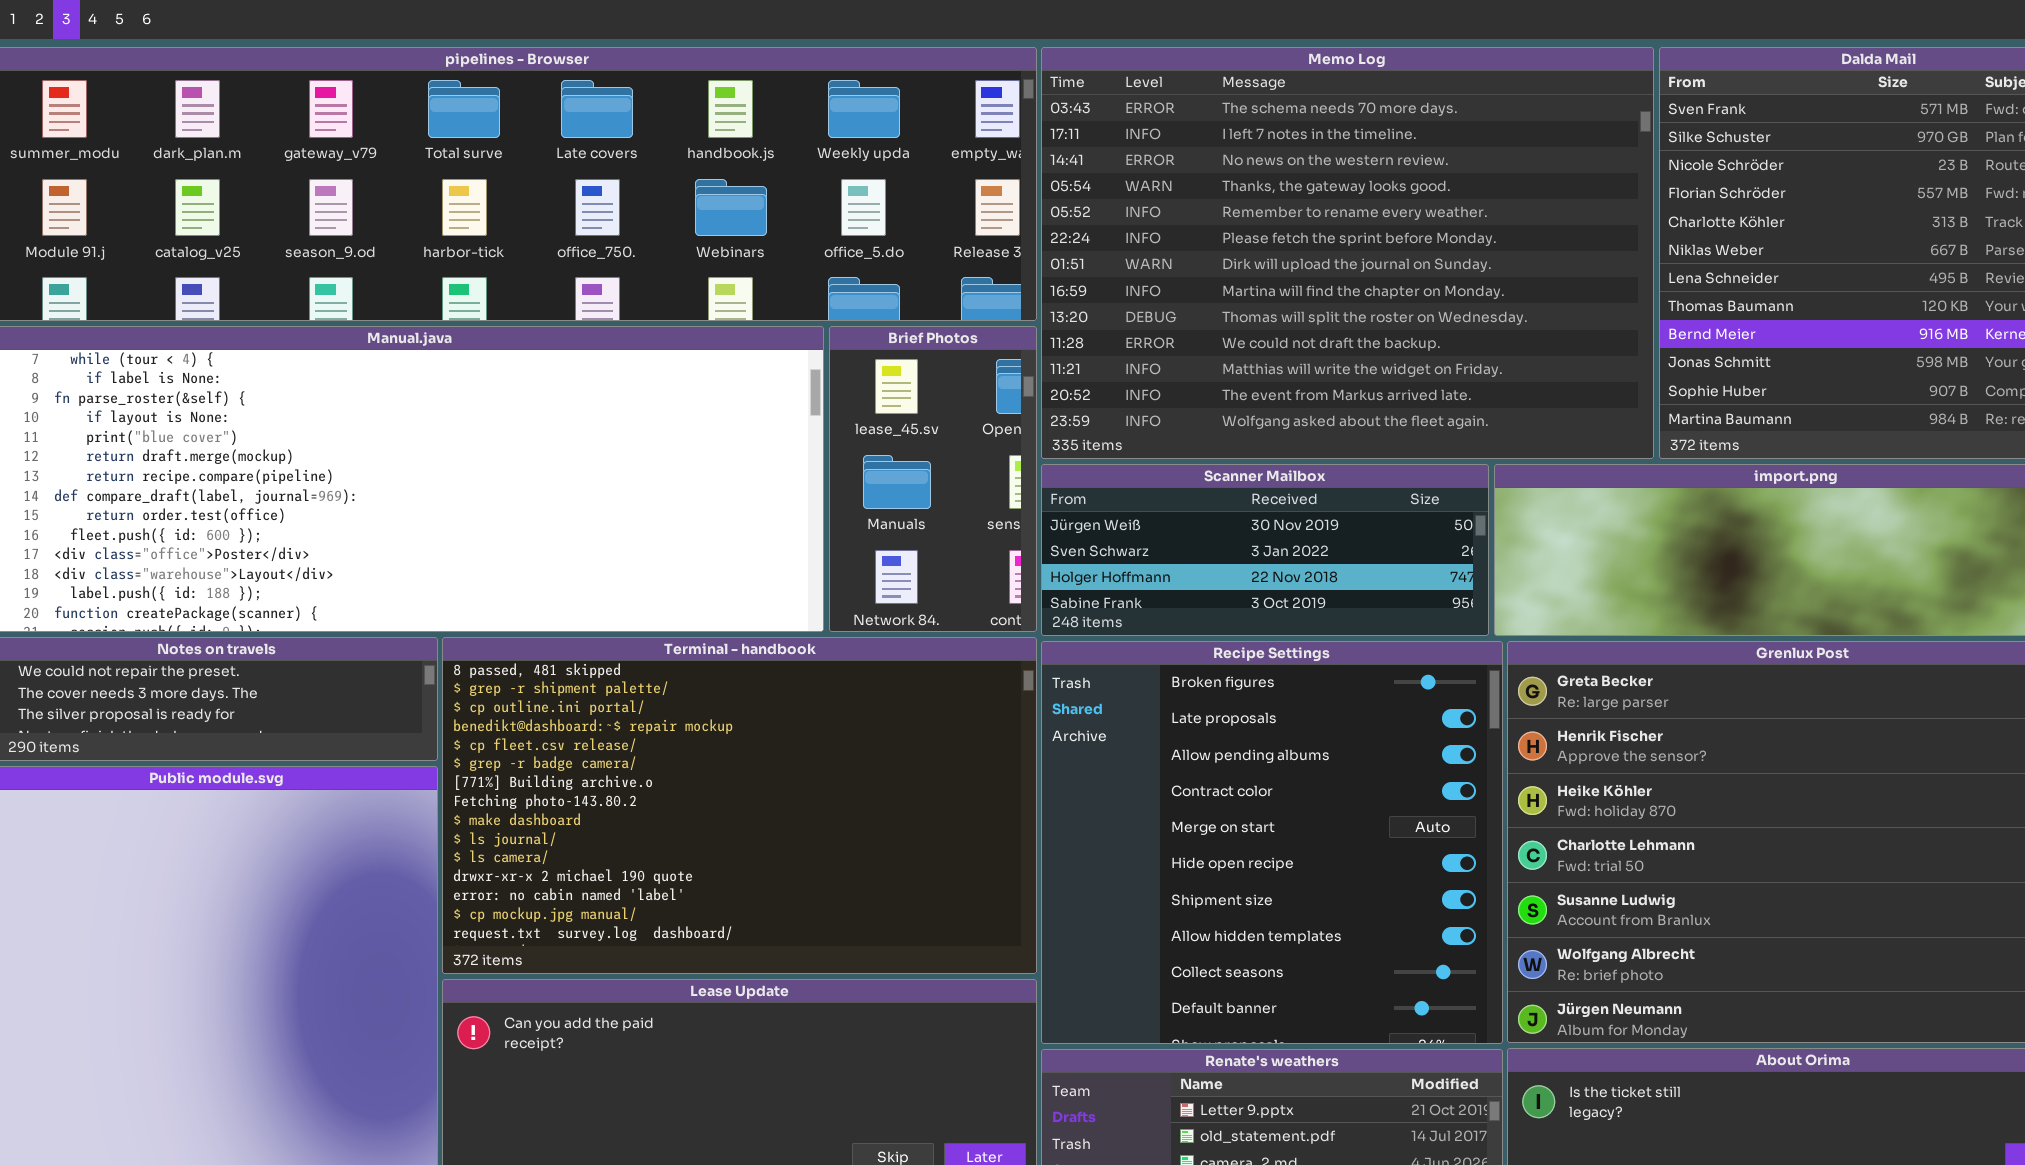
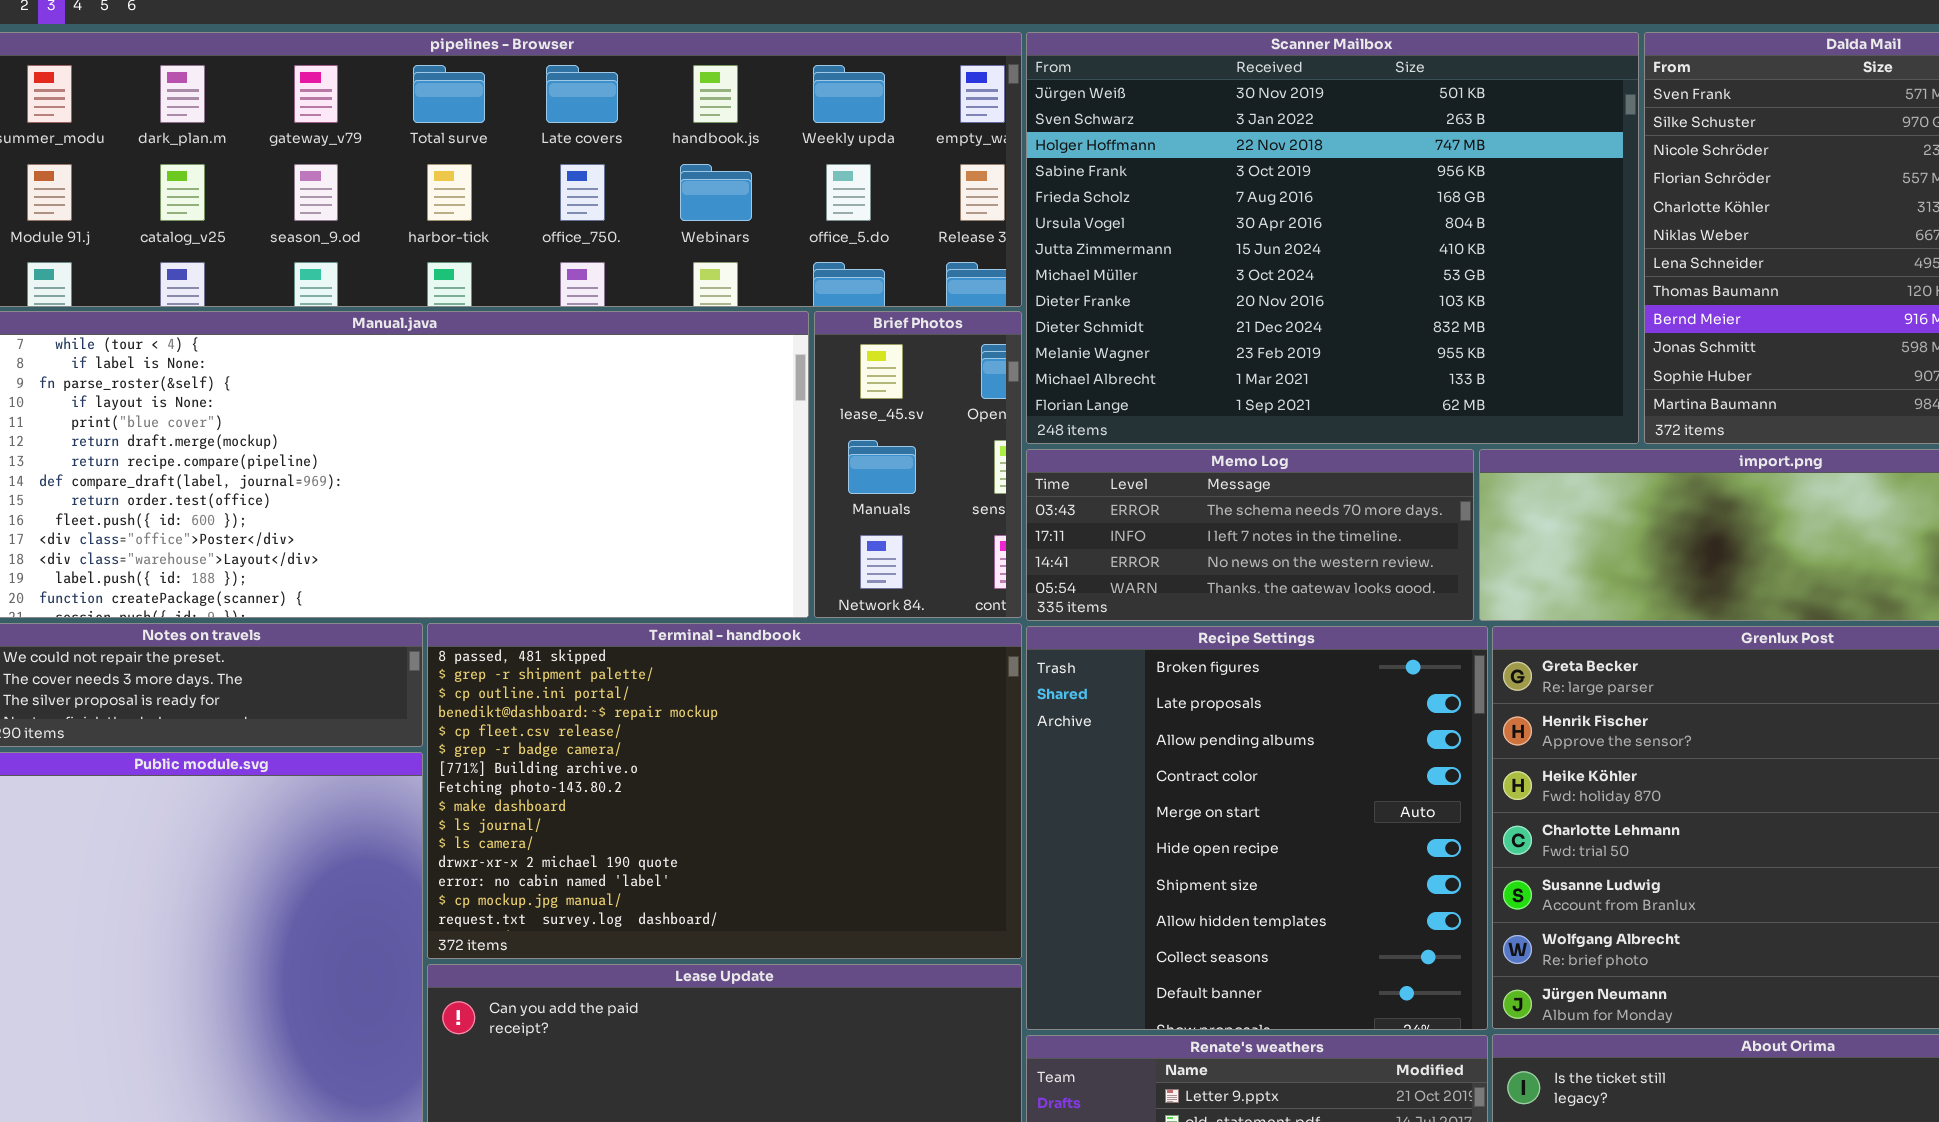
Memo Log: [1041,47,1654,459] -> [1026,449,1474,621], moved, resized
Scanner Mailbox: [1041,464,1489,636] -> [1026,32,1639,444], moved, resized

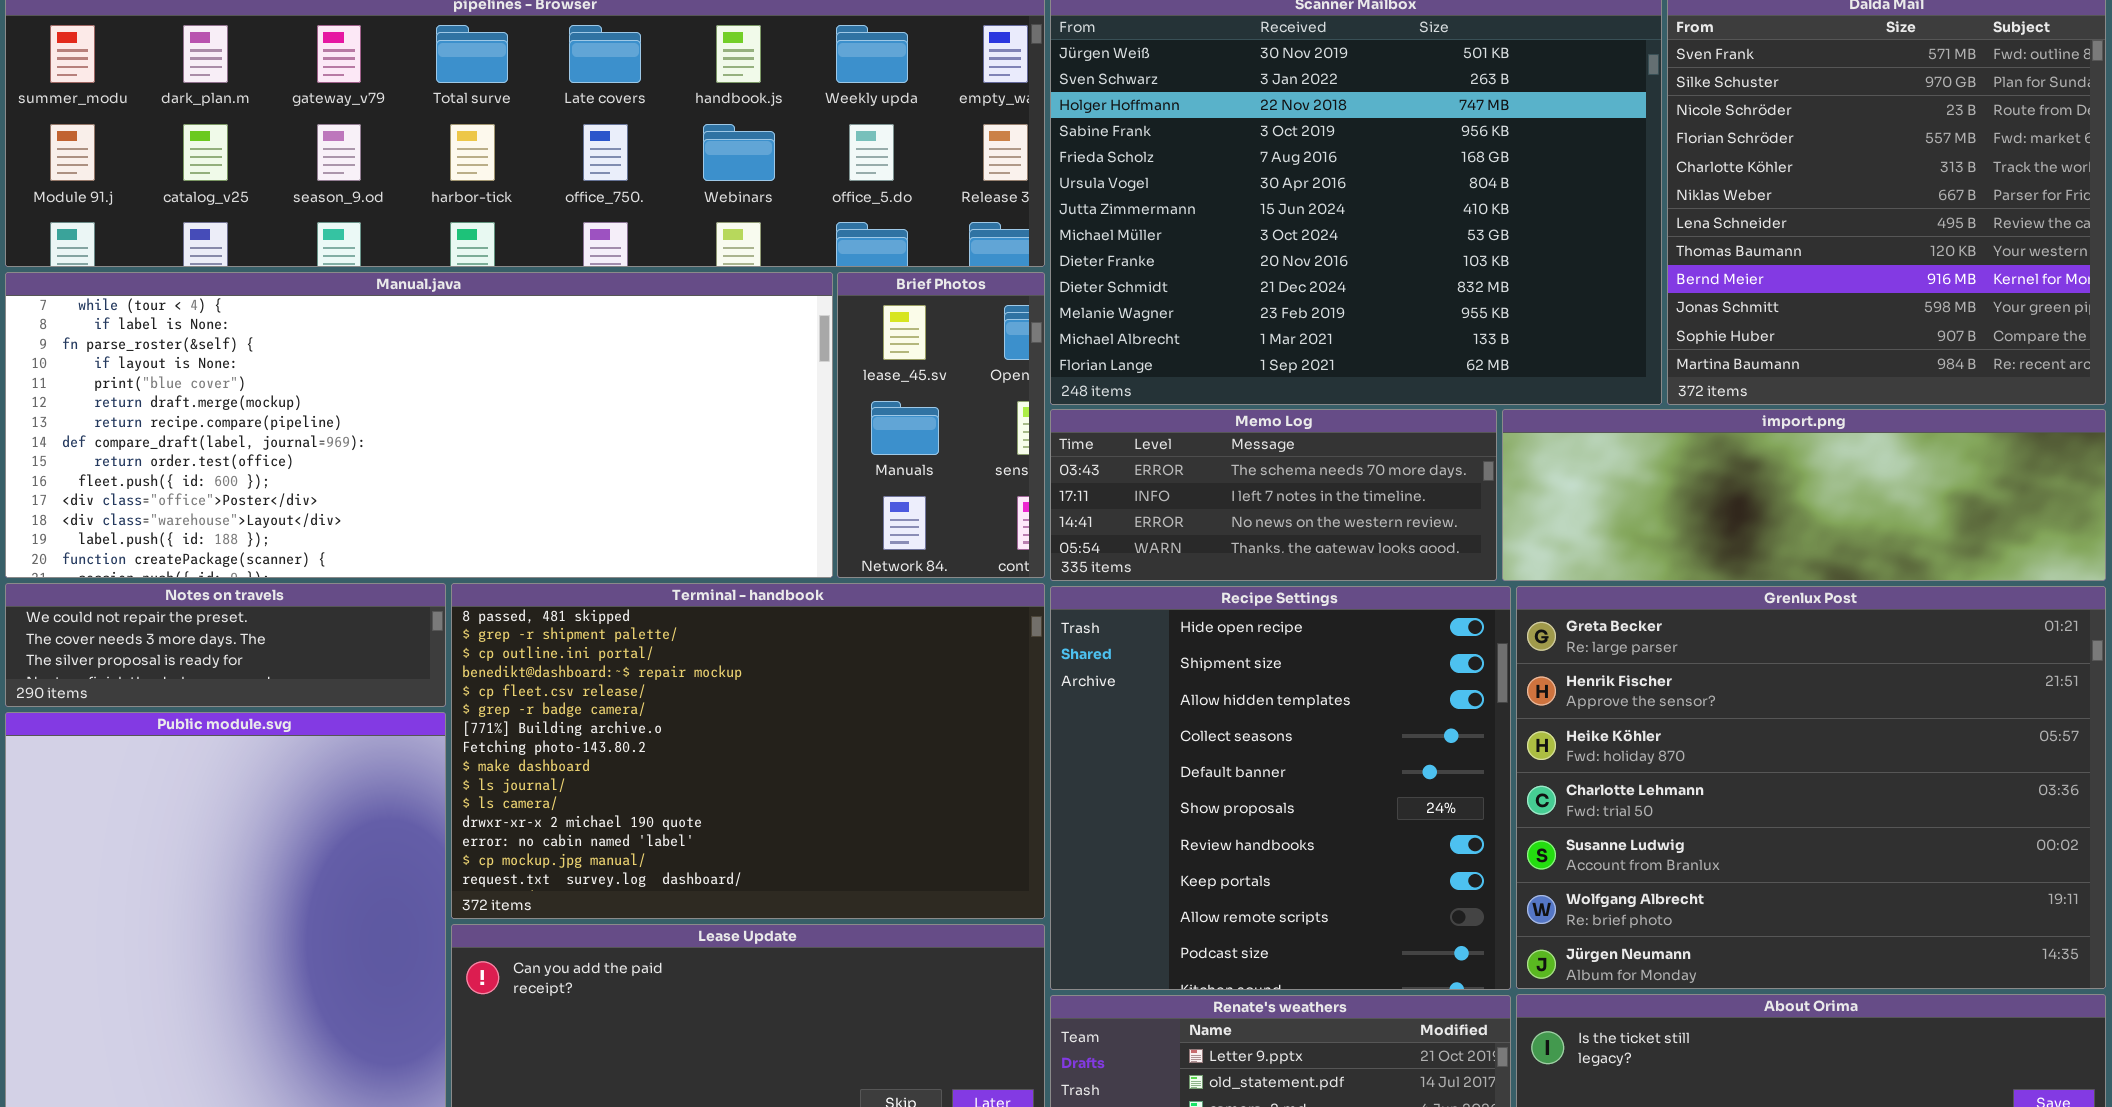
Recipe Settings: [1026,626,1488,1030] -> [1050,586,1511,990], scrolled down 5 rows

